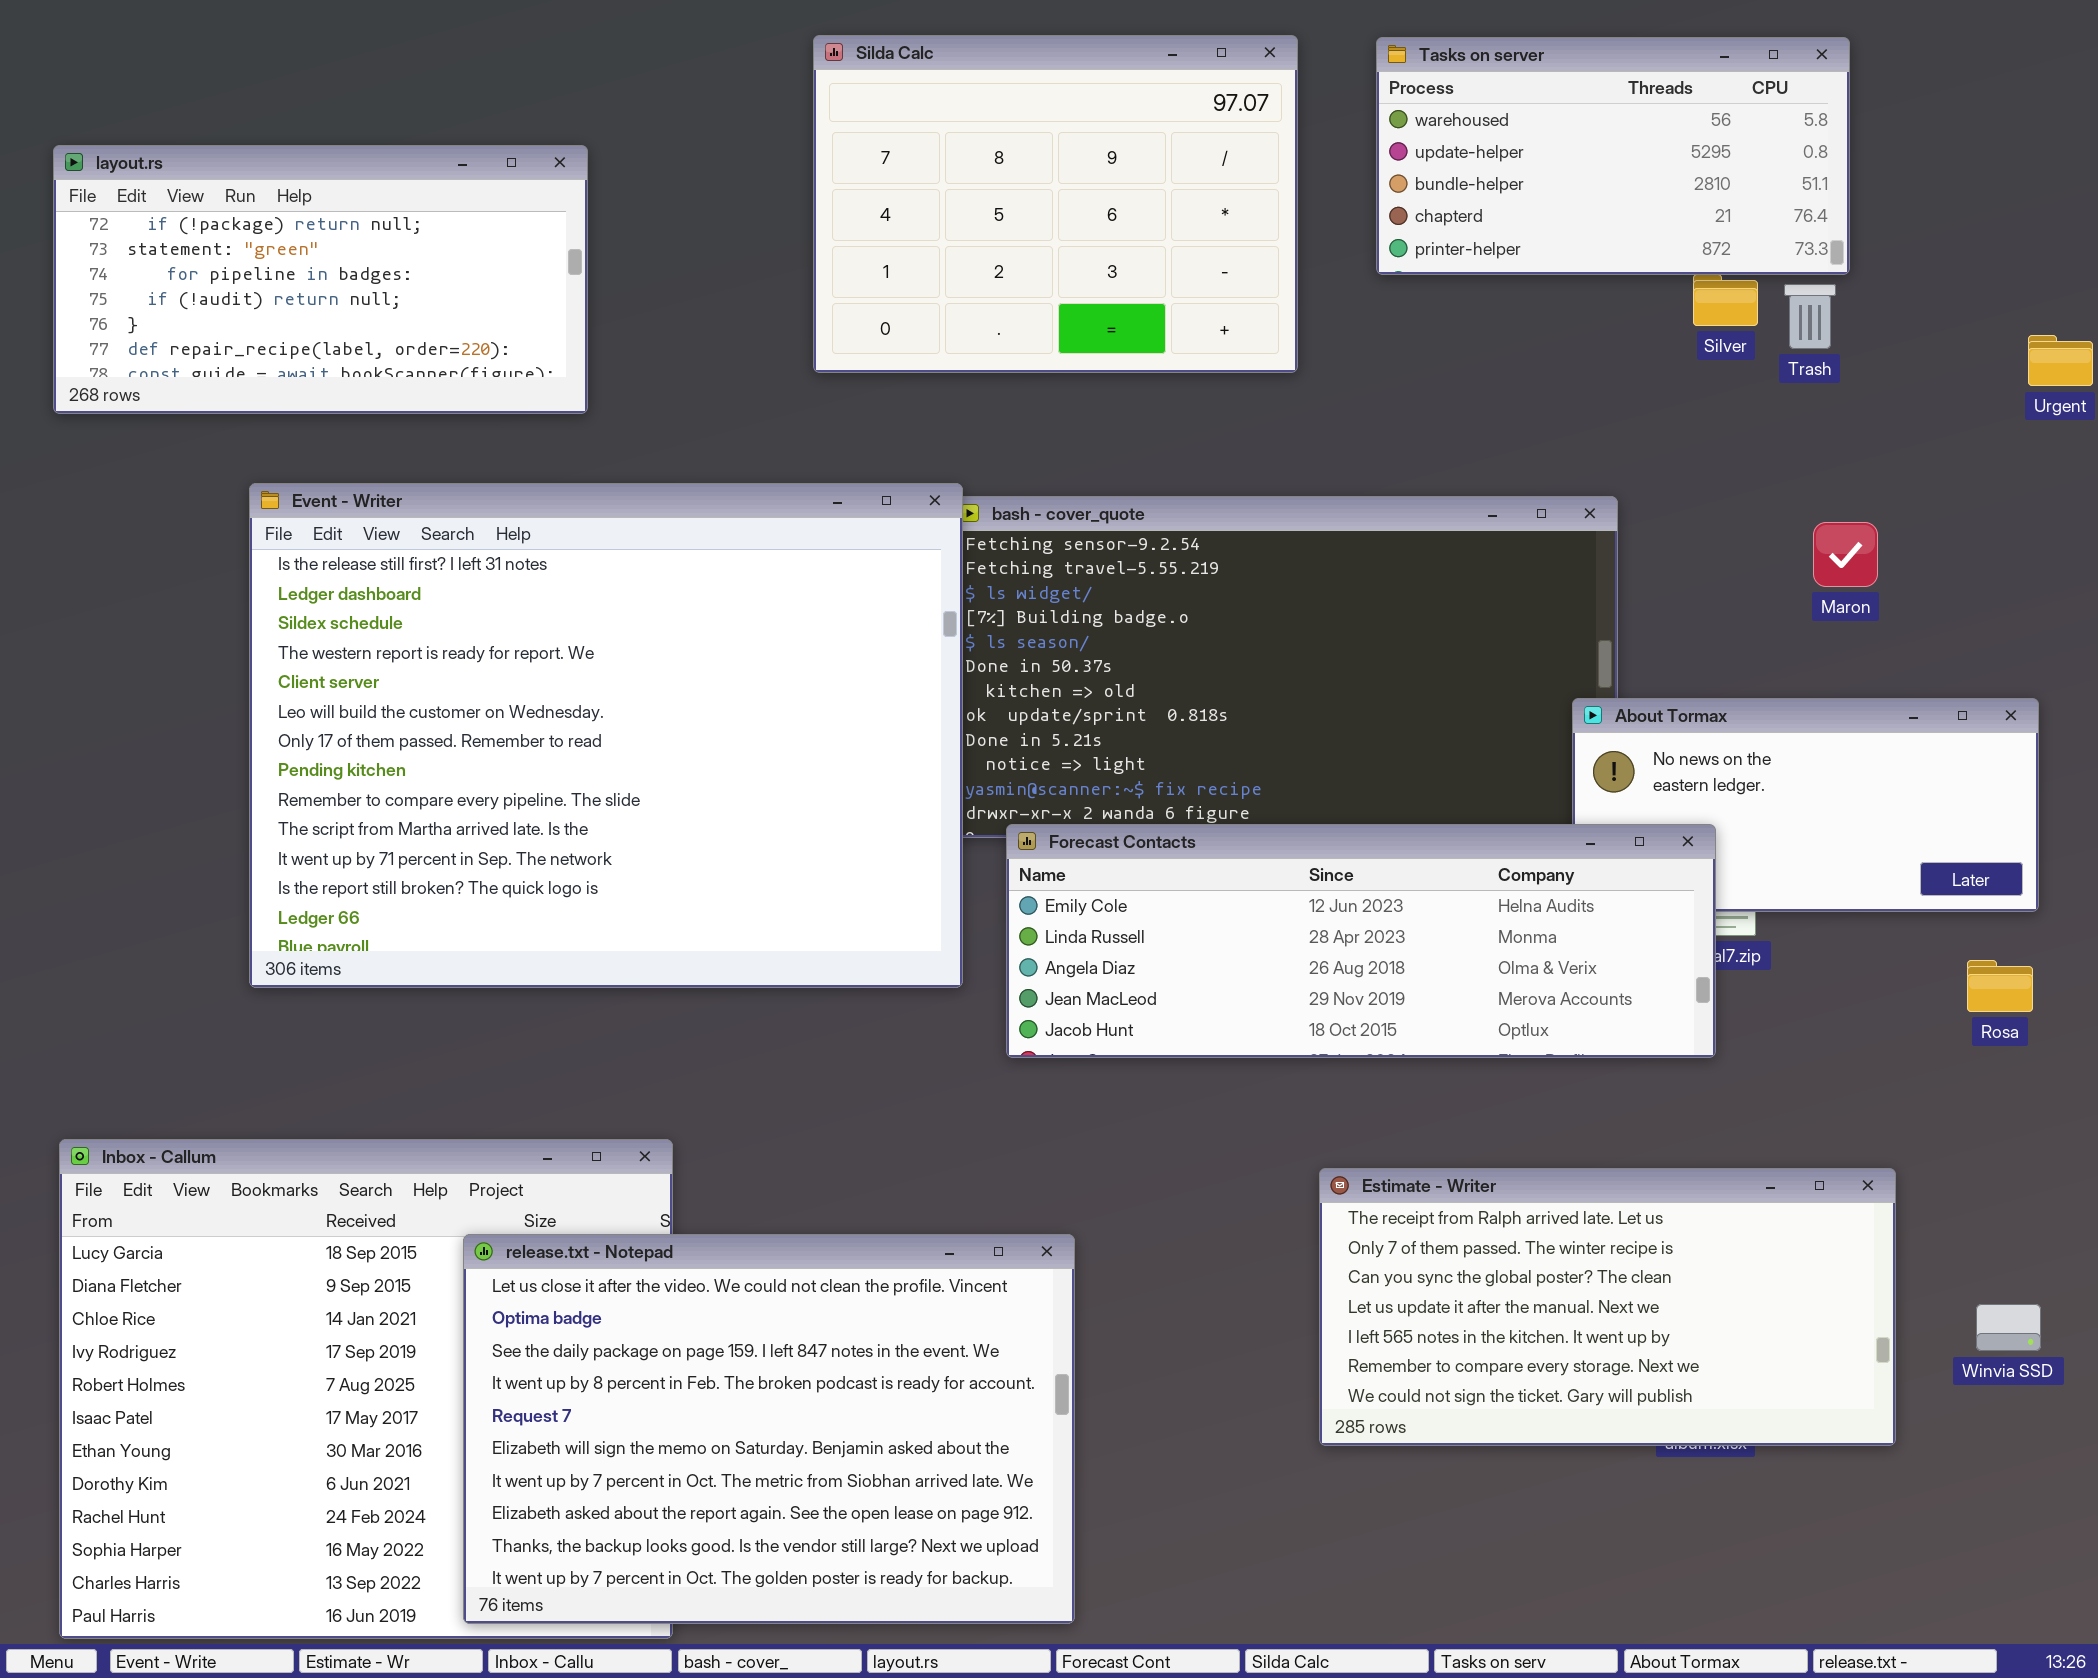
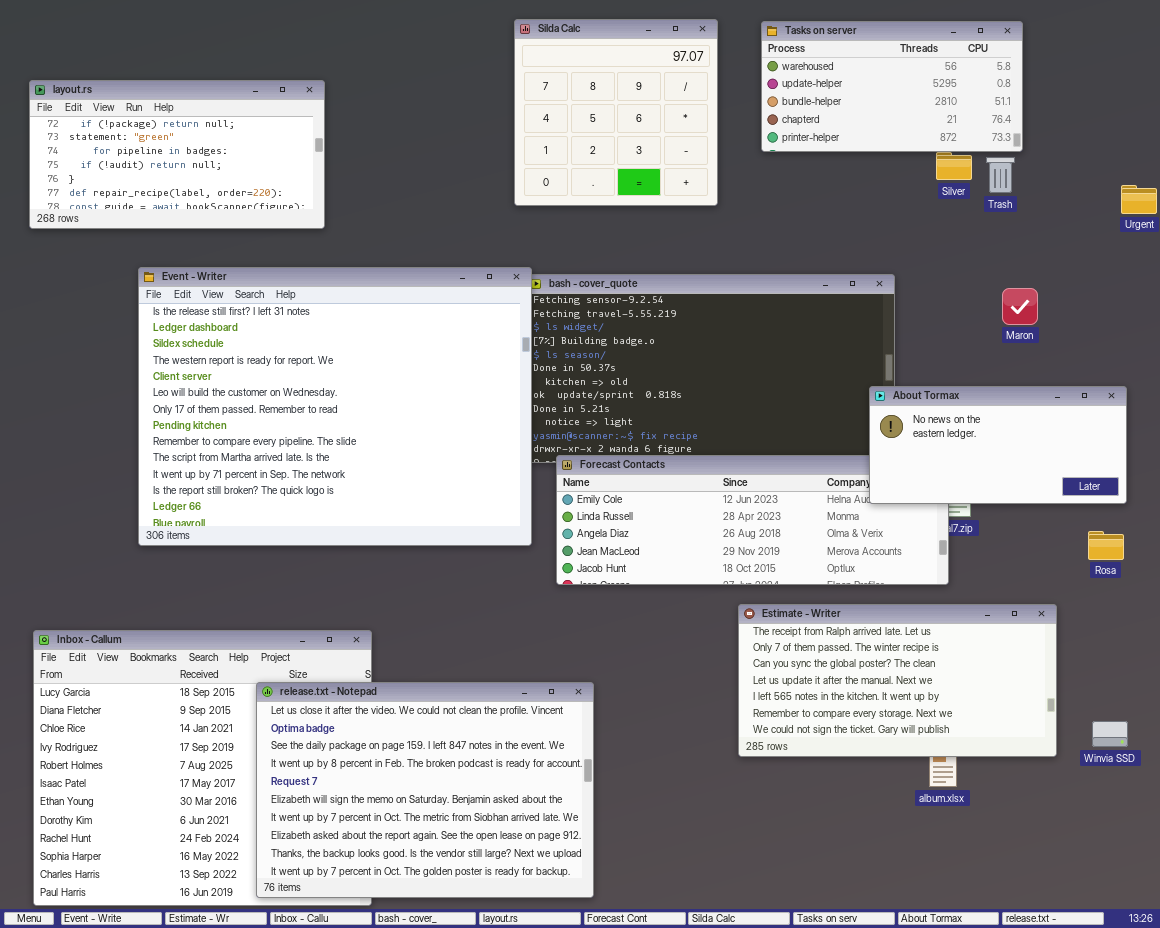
Silda Calc: [813,35,1298,373] -> [514,19,718,206], resized
About Tormax: [1572,698,2039,912] -> [869,386,1127,504], raised
Estimate - Writer: [1319,1168,1896,1446] -> [738,604,1057,757], moved

